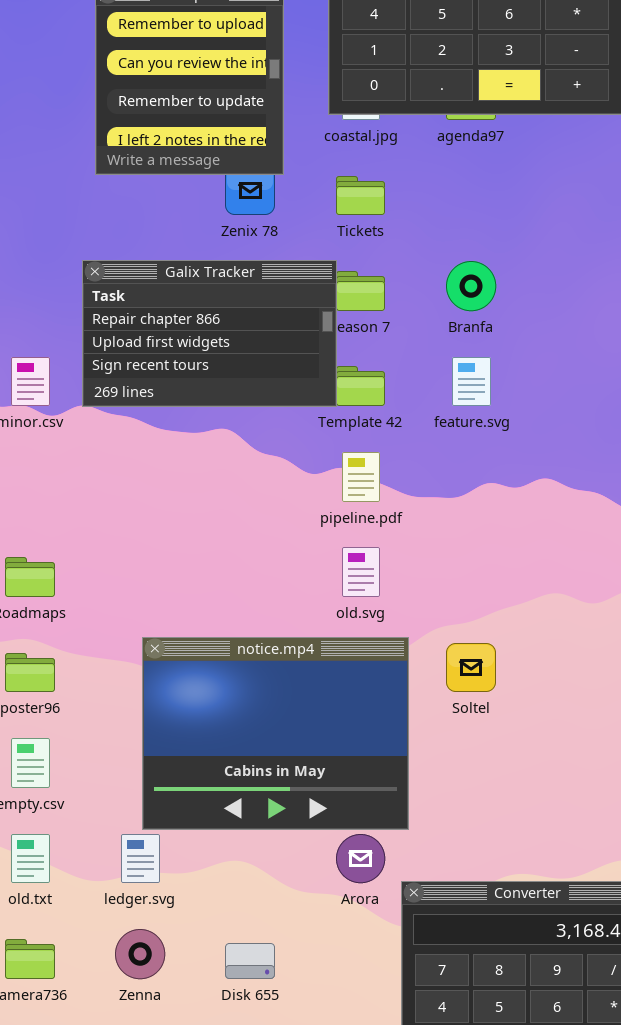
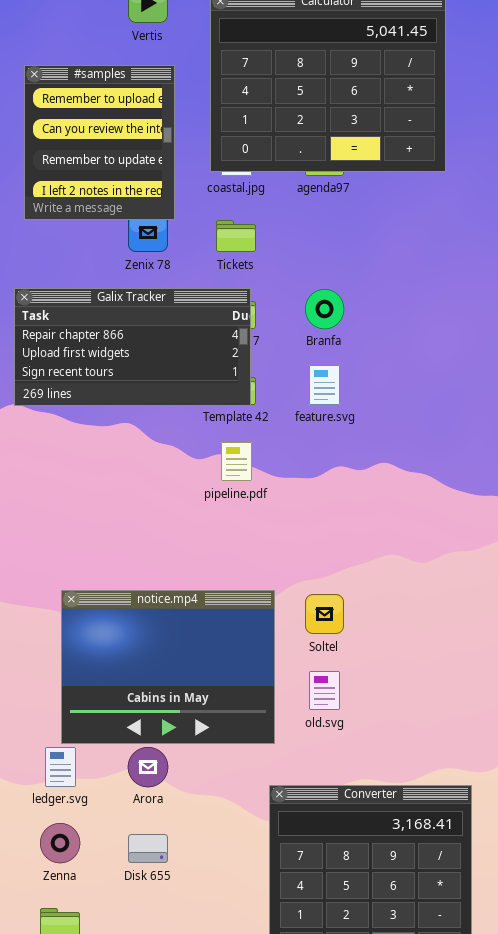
Galix Tracker: [82,260,337,407] -> [14,288,251,406], resized
old.svg: [342,547,380,597] -> [309,671,340,710], moved
Arora: [336,834,385,883] -> [128,747,168,787], moved

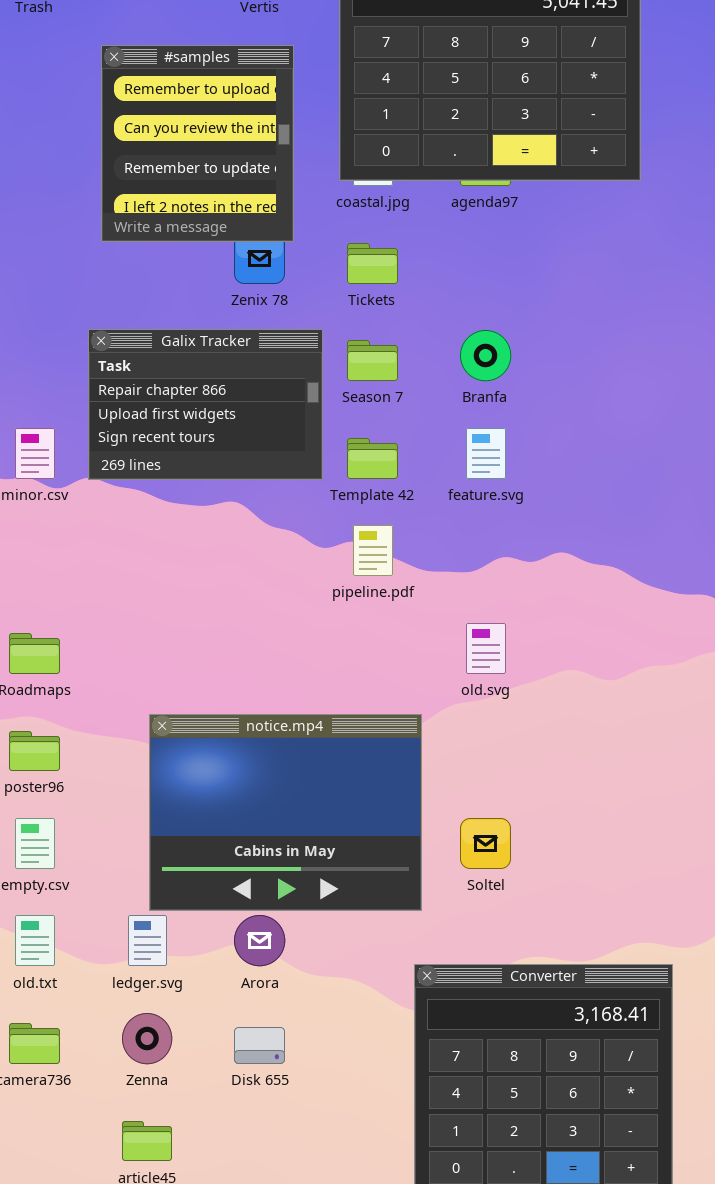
Galix Tracker: [14,288,251,406] -> [88,329,323,480], resized
Soltel: [305,594,344,634] -> [460,818,511,869], moved
old.svg: [309,671,340,710] -> [466,623,506,674], moved

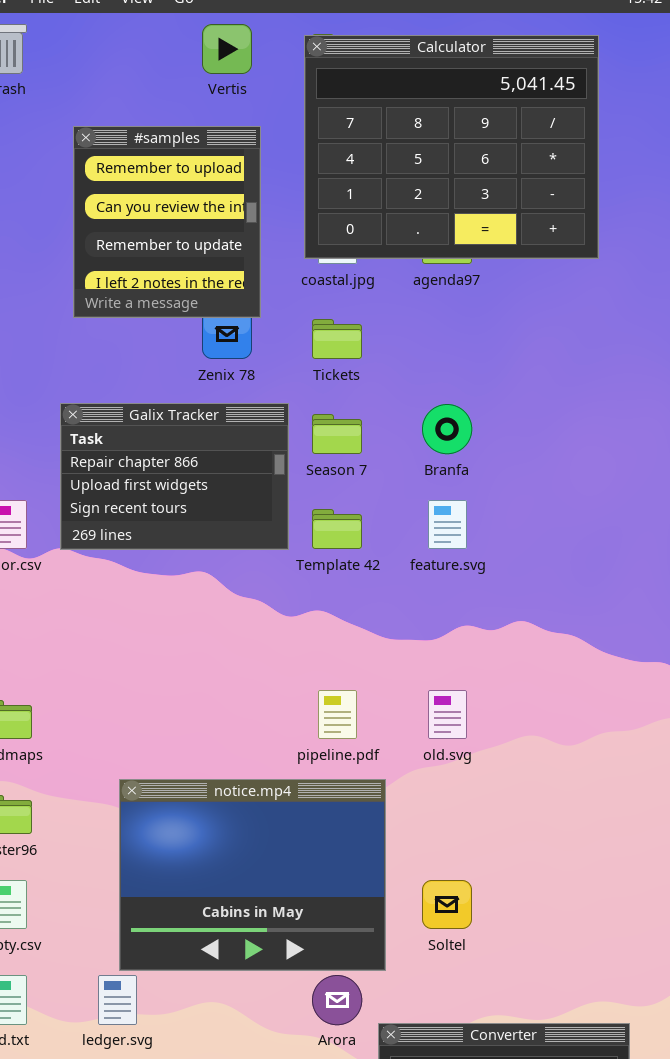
pipeline.pdf: [353,525,393,576] -> [318,690,357,739], moved
Arora: [234,915,285,966] -> [312,975,362,1025], moved

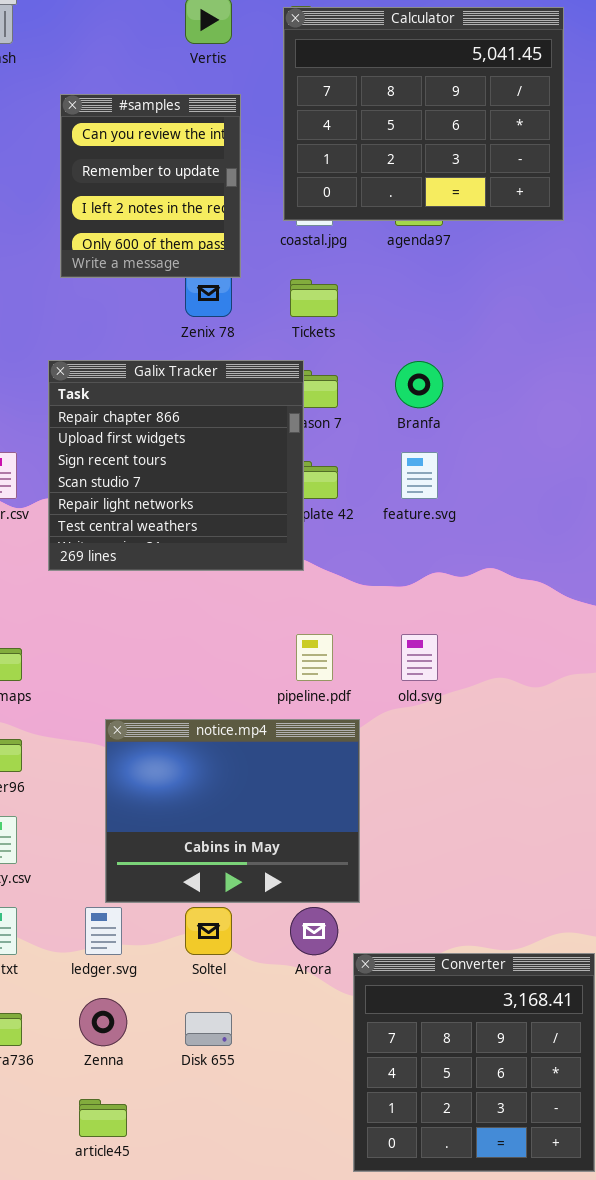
#samples: [73,126,261,318] -> [60,94,241,278], scrolled down 1 row
Galix Tracker: [60,403,289,550] -> [48,360,304,571], resized
Soltel: [422,880,472,929] -> [185,907,232,955], moved

